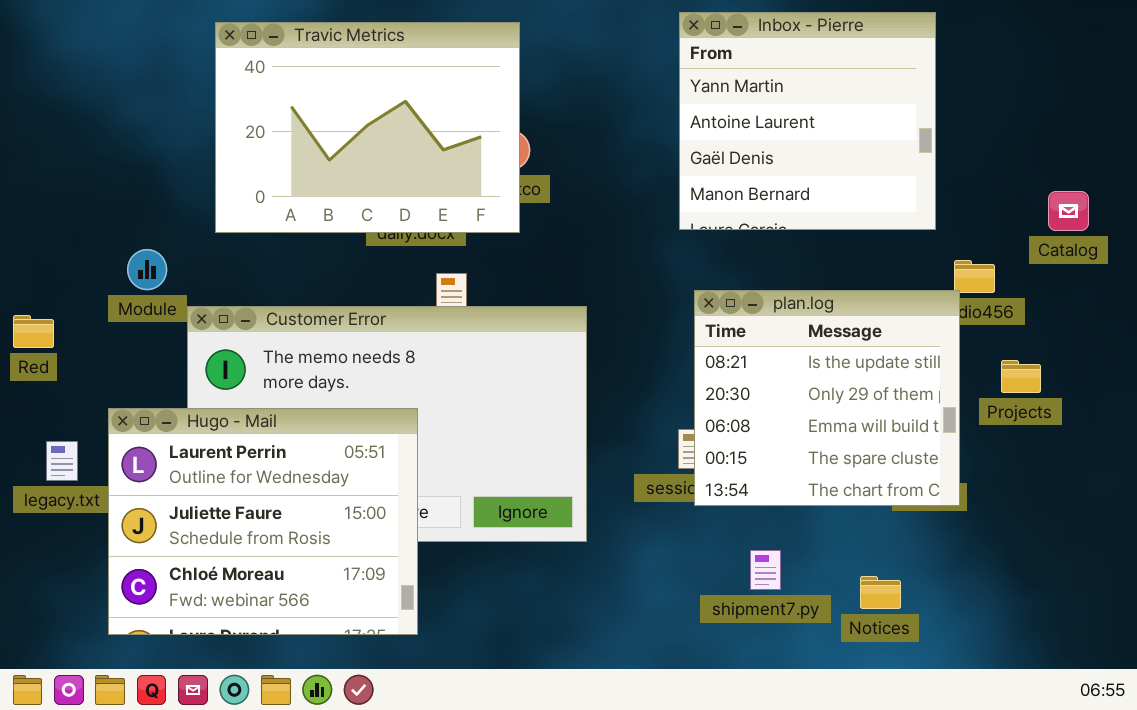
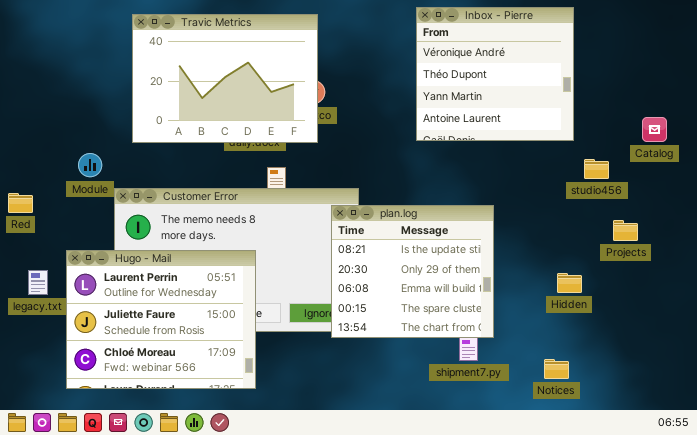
Inbox - Pierre: [679,12,936,230] -> [416,7,574,141], scrolled up 2 rows
plan.log: [694,290,960,506] -> [331,205,494,338], moved
Notices: [860,576,901,609] -> [544,359,569,379], moved

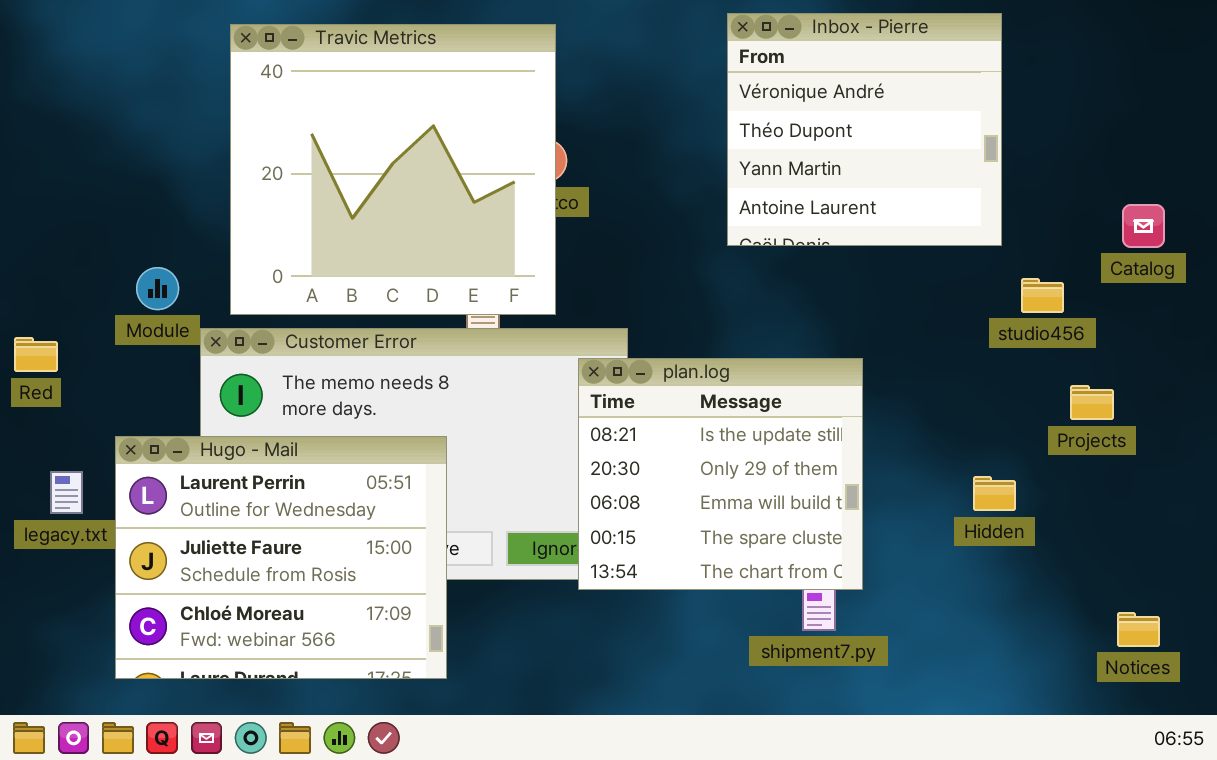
Travic Metrics: [132,14,318,143] -> [230,24,556,315], resized
Notices: [544,359,569,379] -> [1117,612,1160,647], moved

